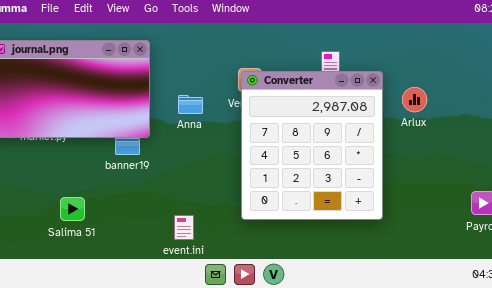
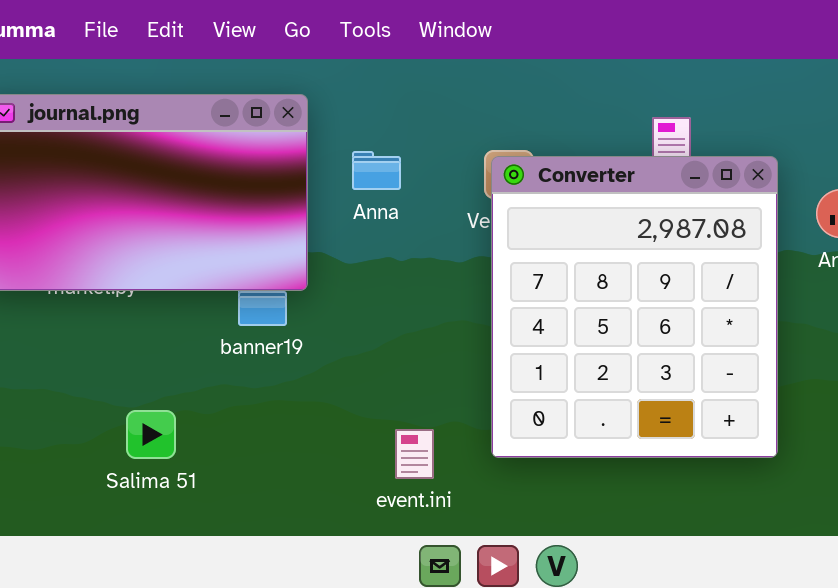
Anna: [178,95,203,114] -> [352,151,401,190], moved
event.ini: [174,215,194,240] -> [395,429,434,479], moved

